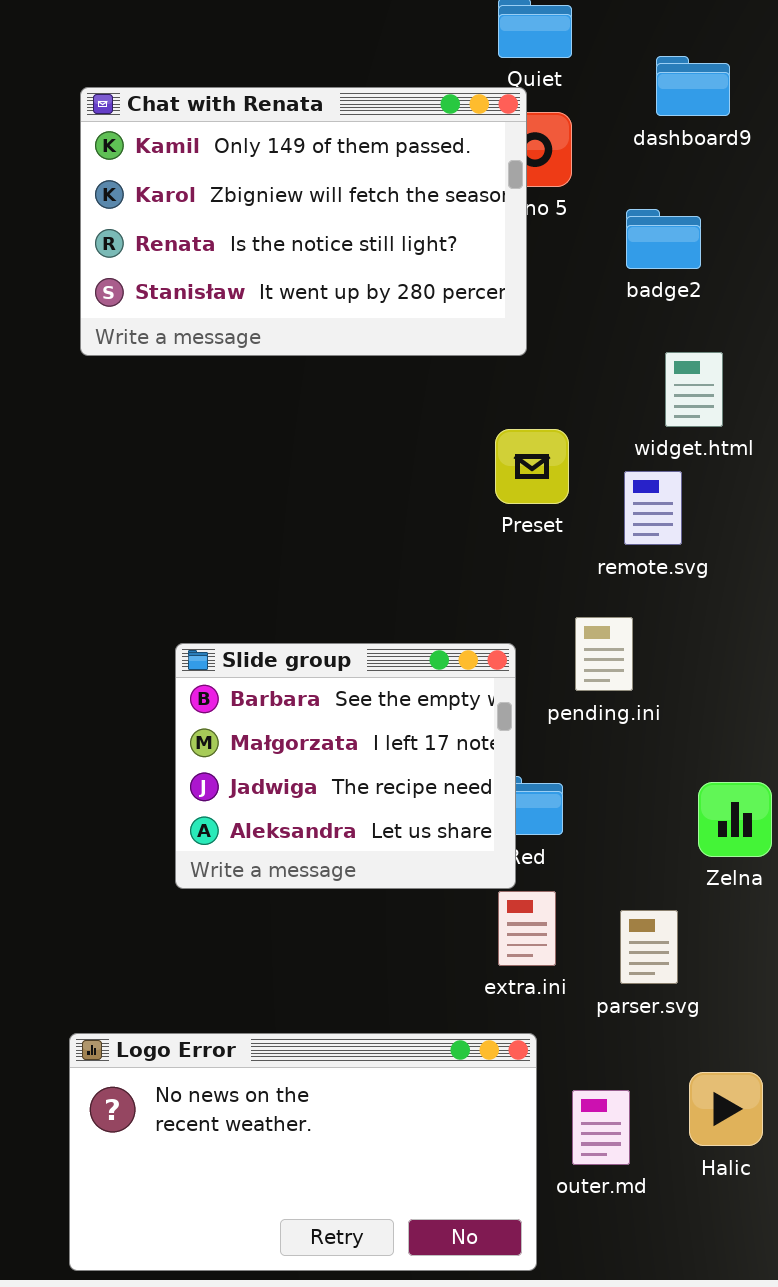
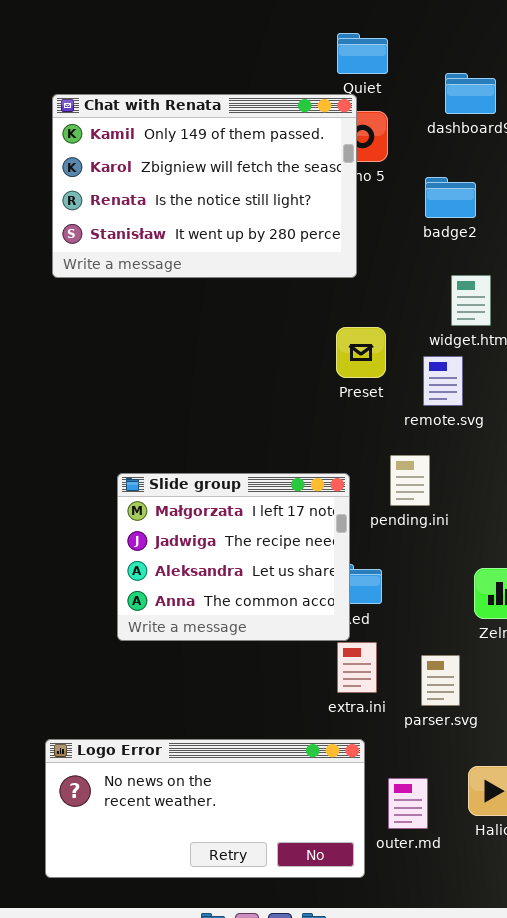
Slide group: [175,643,516,889] -> [117,473,350,641], scrolled down 1 row
Logo Error: [69,1033,537,1271] -> [45,739,365,878], resized

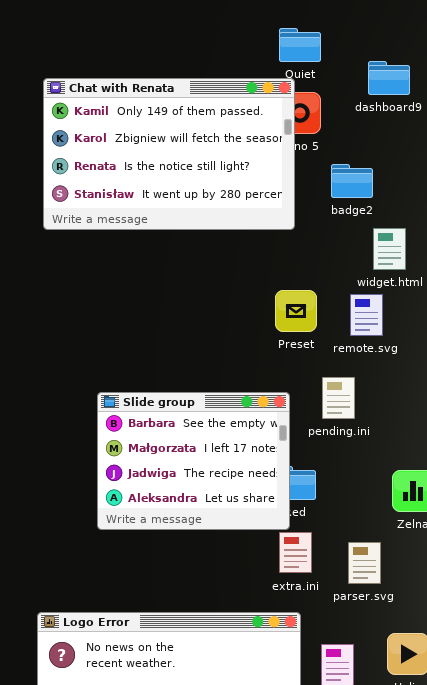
badge2: [425,177,476,218] -> [331,164,373,198], moved
Preset: [336,327,386,378] -> [275,290,317,332], moved
Slide group: [117,473,350,641] -> [97,392,290,530], scrolled up 1 row

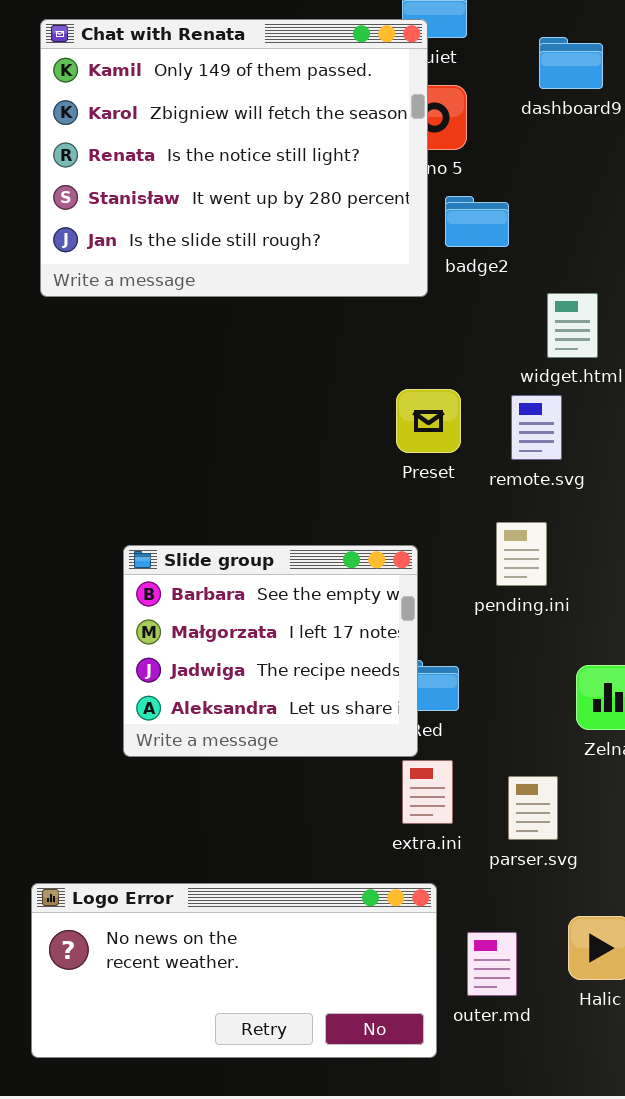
Chat with Renata: [43,78,295,230] -> [40,19,428,297], resized
badge2: [331,164,373,198] -> [445,196,509,247], moved
pending.ini: [322,377,355,419] -> [496,522,547,586], moved

